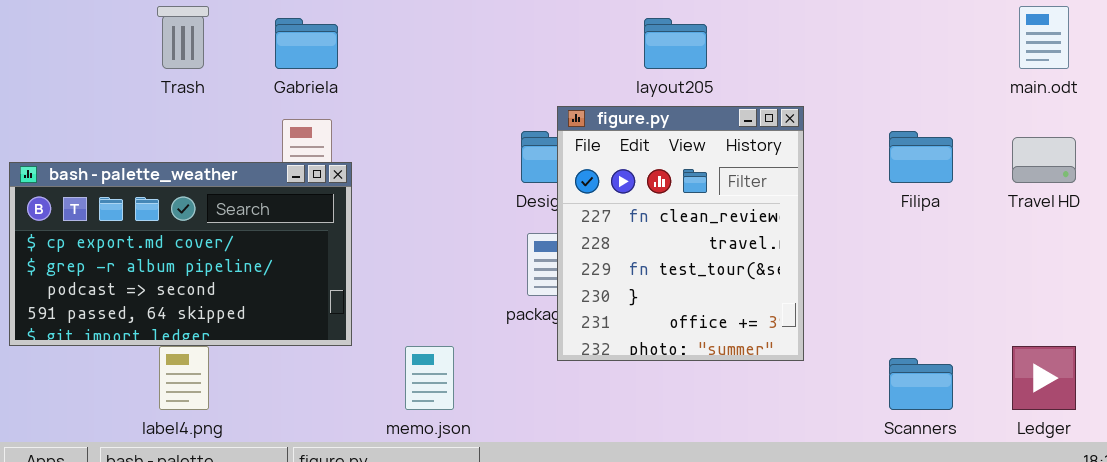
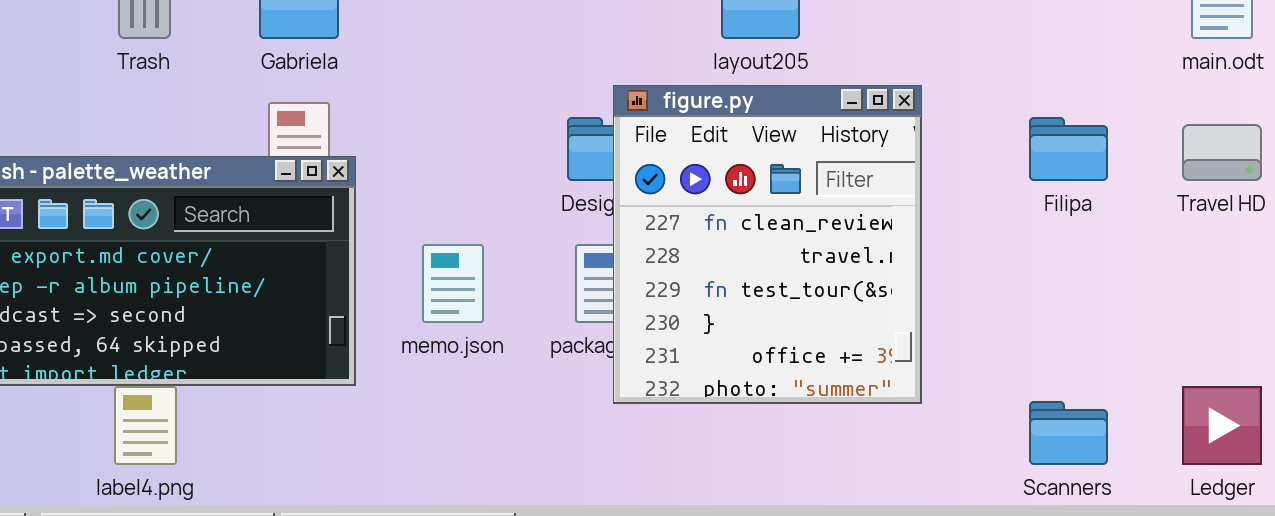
memo.json: [405,346,454,410] -> [422,244,484,323], moved

